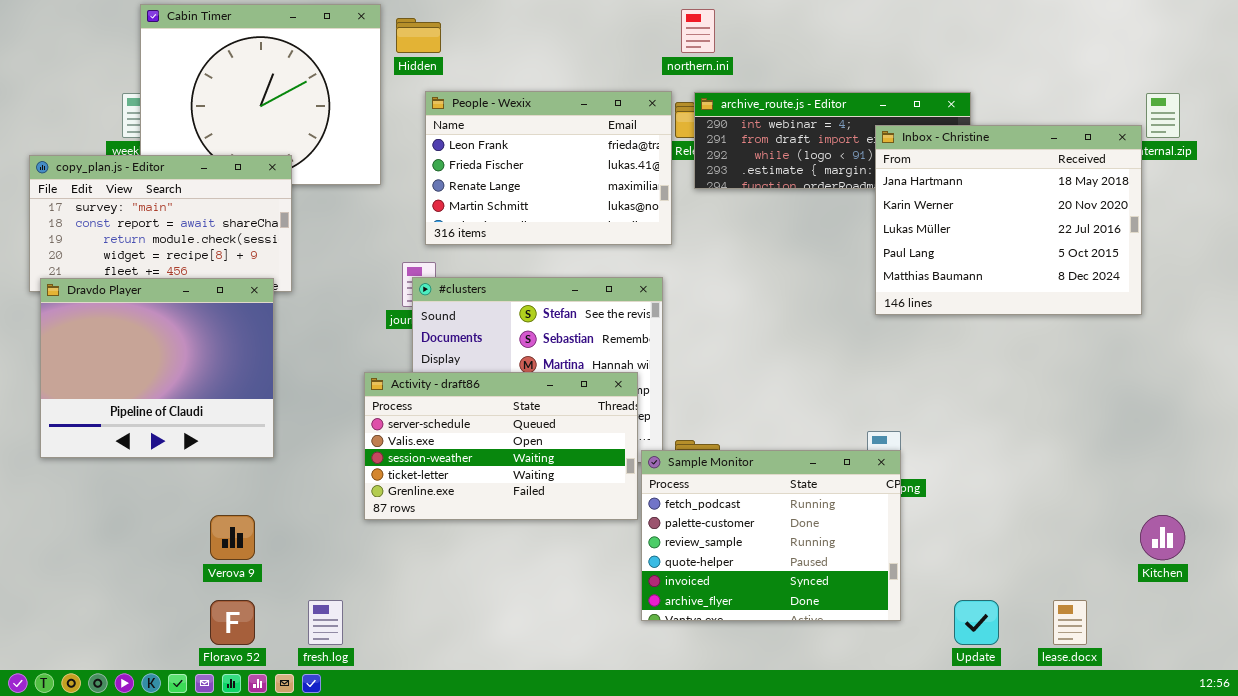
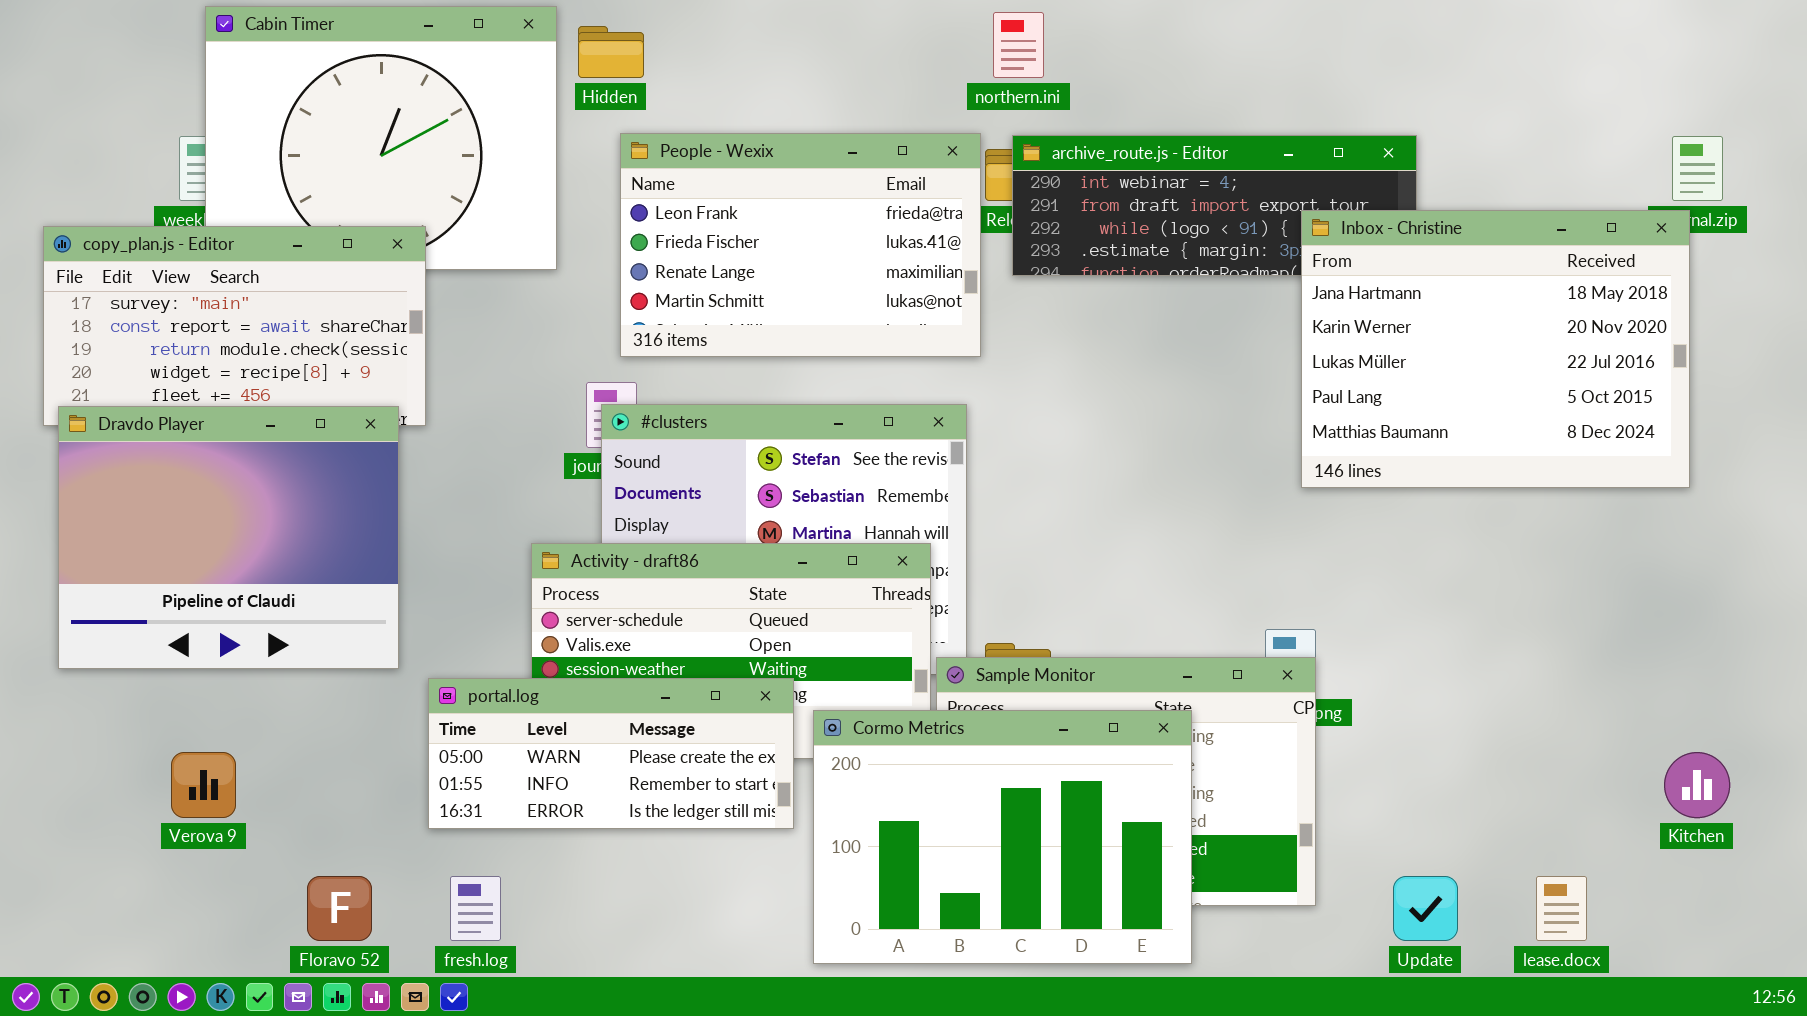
Inbox - Christine: [875,125,1142,315] -> [1301,210,1690,488], moved
portal.log: none -> [428,678,794,829], opened
Cormo Metrics: none -> [813,710,1192,964], opened
Verova 9: [210,515,255,560] -> [171,752,236,818], moved

